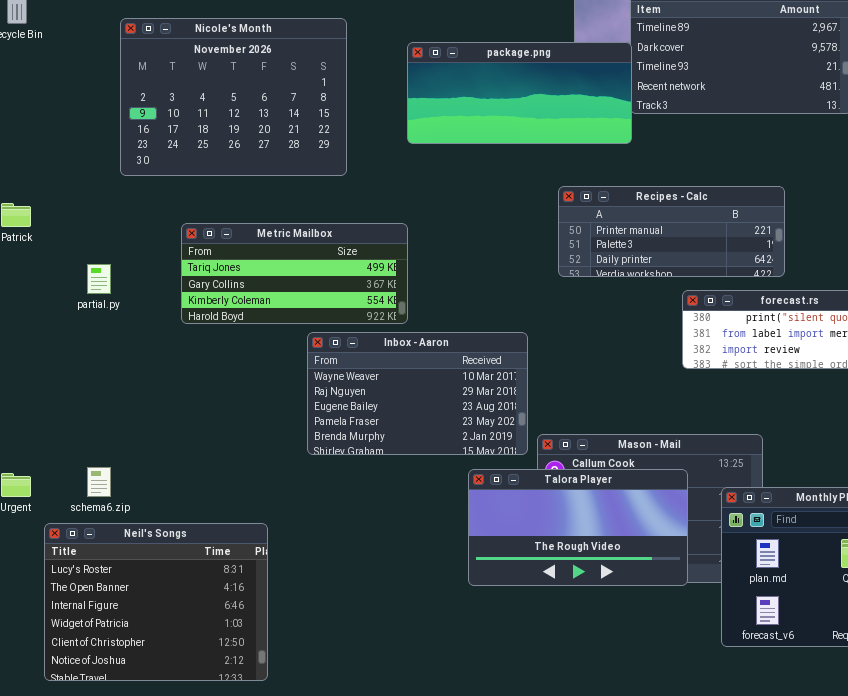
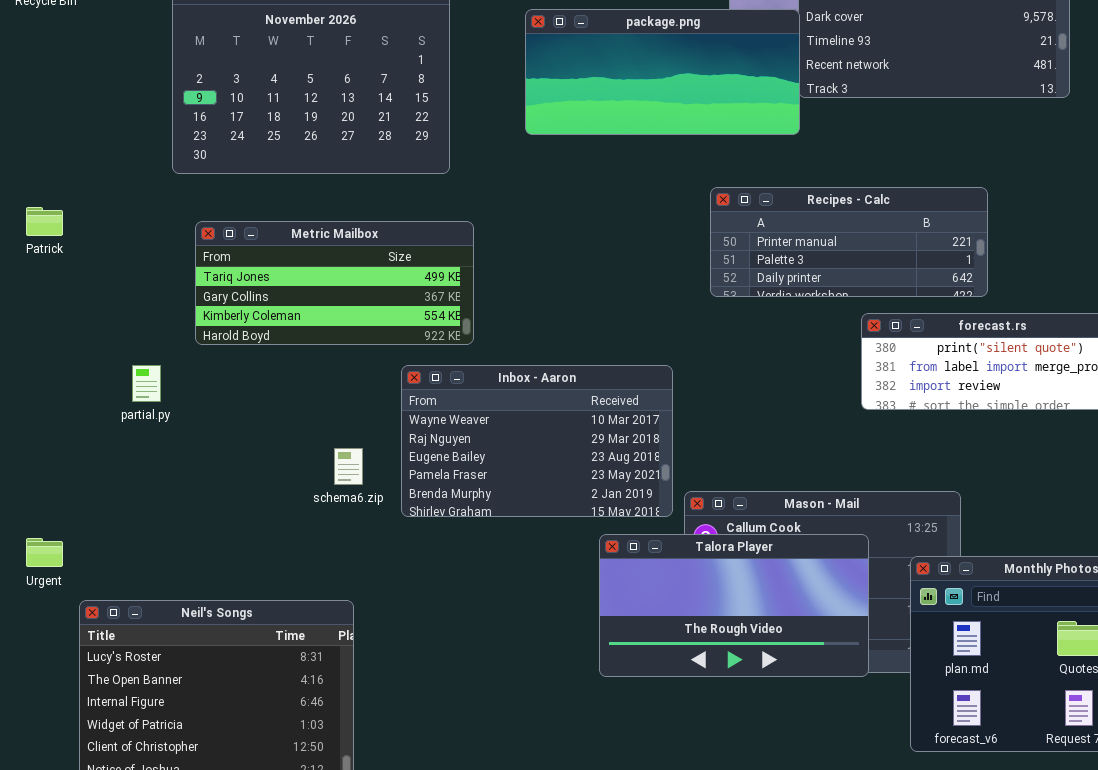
Metric Mailbox: [181,223,408,324] -> [195,221,474,345], moved
partial.py: [87,264,111,294] -> [132,365,161,402], moved
schema6.zip: [87,467,111,497] -> [334,448,363,485], moved

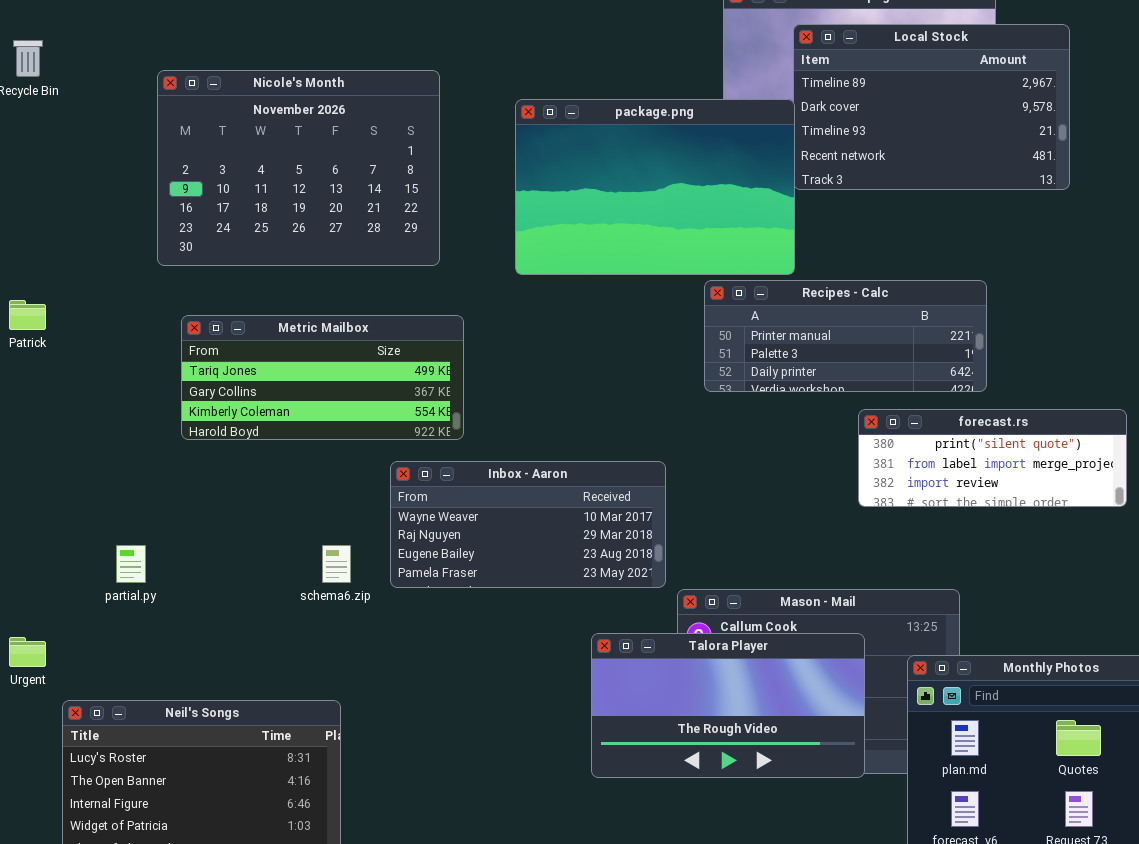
package.png: [525,9,800,135] -> [515,99,795,275], resized
partial.py: [132,365,161,402] -> [116,545,146,583], moved
Inbox - Aaron: [401,365,673,517] -> [390,461,666,588], resized

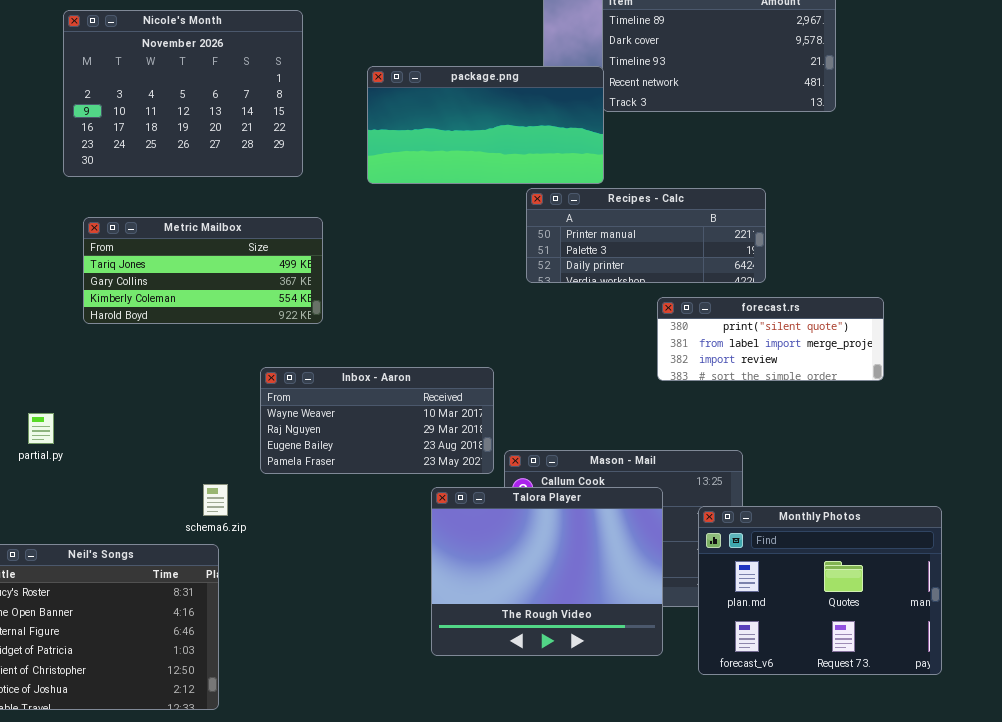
package.png: [515,99,795,275] -> [367,66,604,184], resized
Inbox - Aaron: [390,461,666,588] -> [260,367,494,474], moved
schema6.zip: [322,545,351,583] -> [203,484,228,516], moved
Talora Player: [591,633,865,778] -> [431,487,663,656], resized

